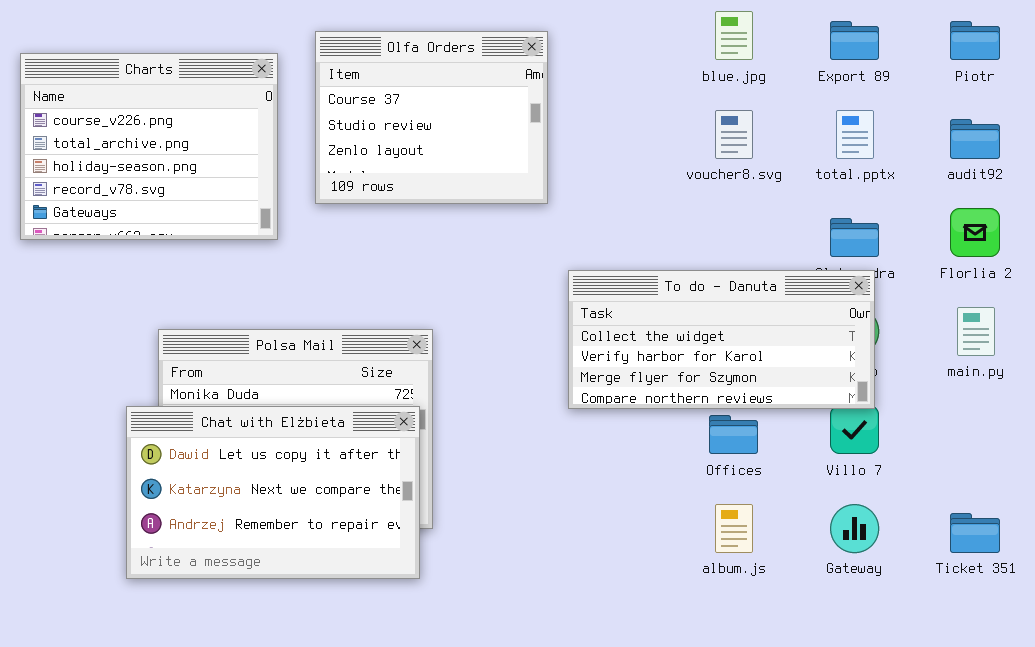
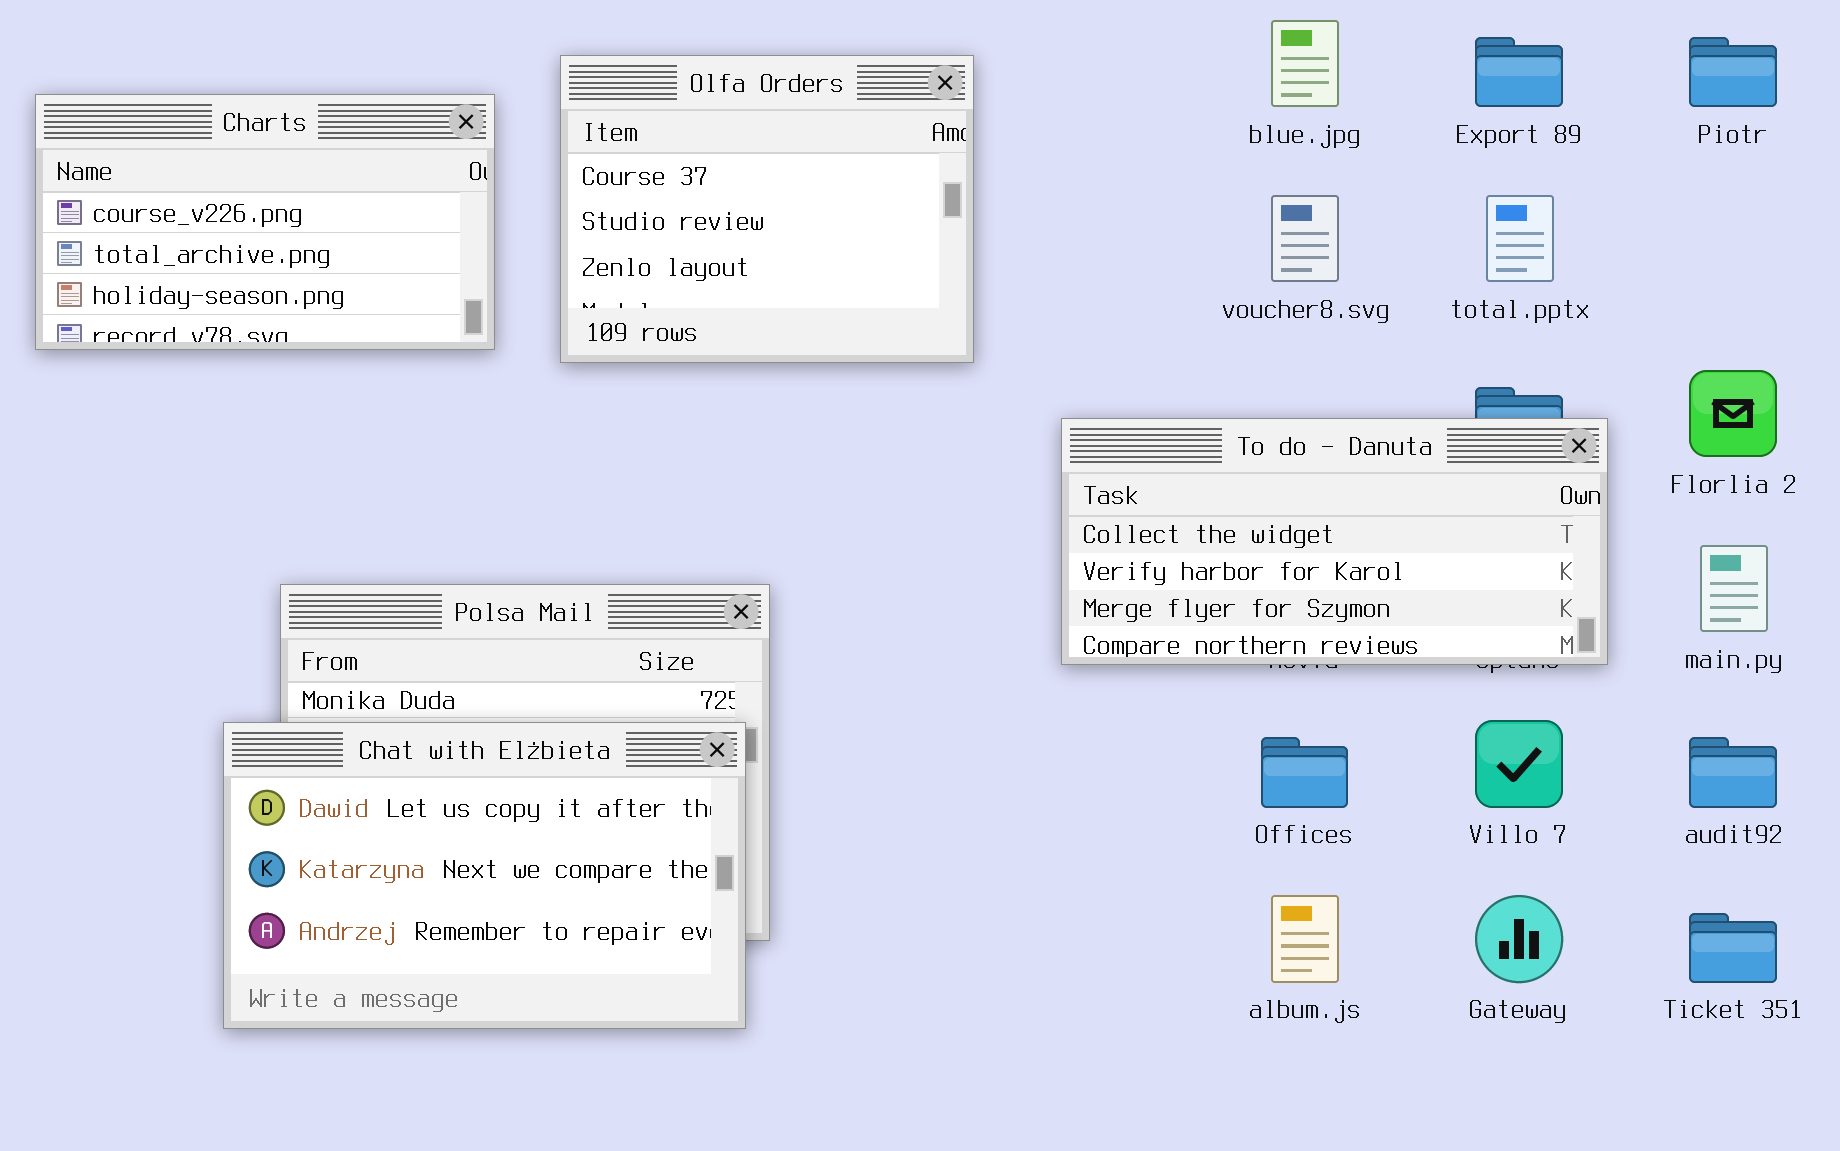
Charts: [20,53,278,240] -> [35,94,495,350], resized
audit92: [950,119,1000,159] -> [1689,737,1777,808], moved
To do - Danuta: [568,270,875,409] -> [1061,418,1608,665], moved

